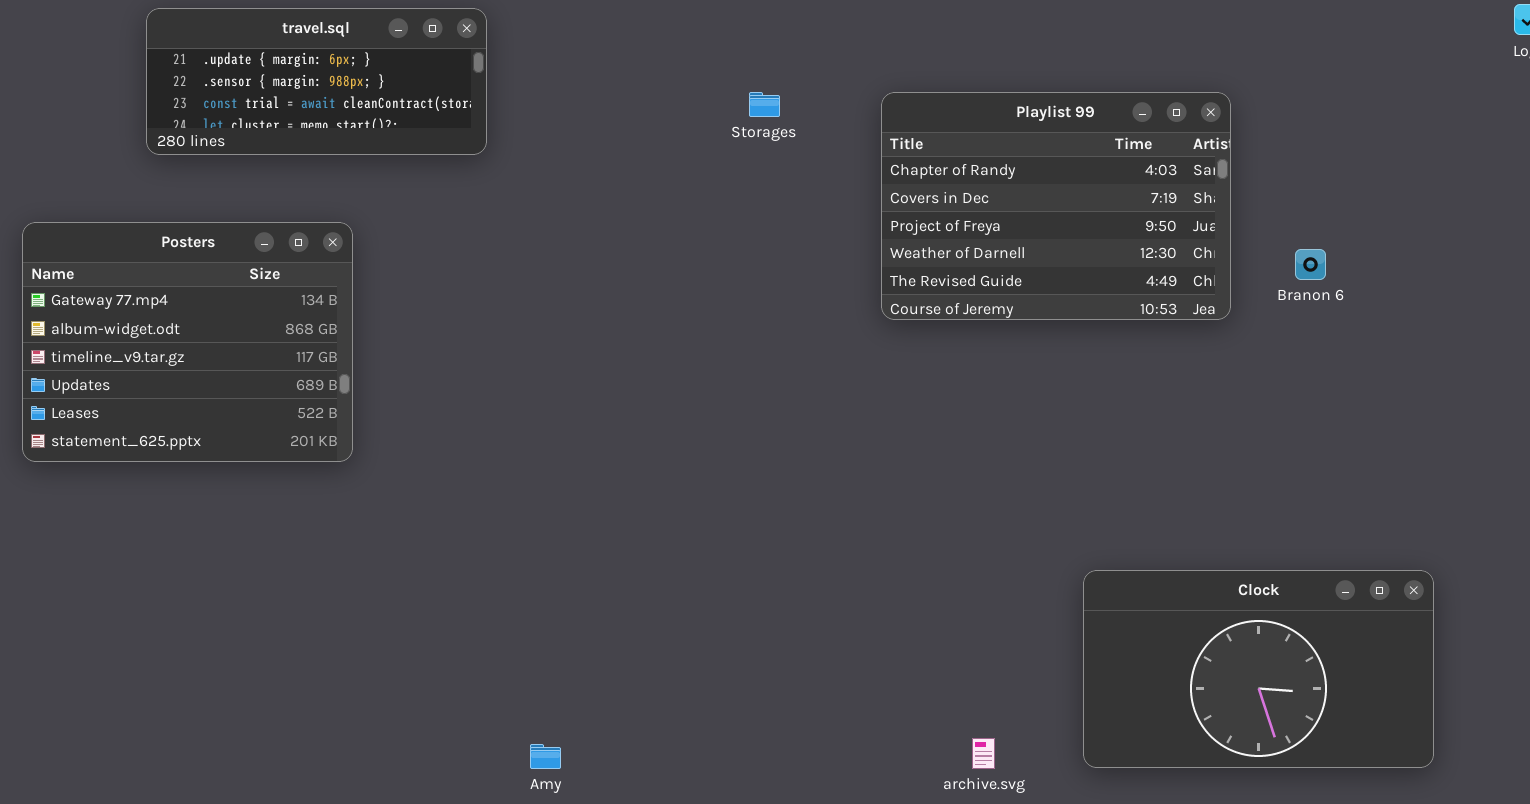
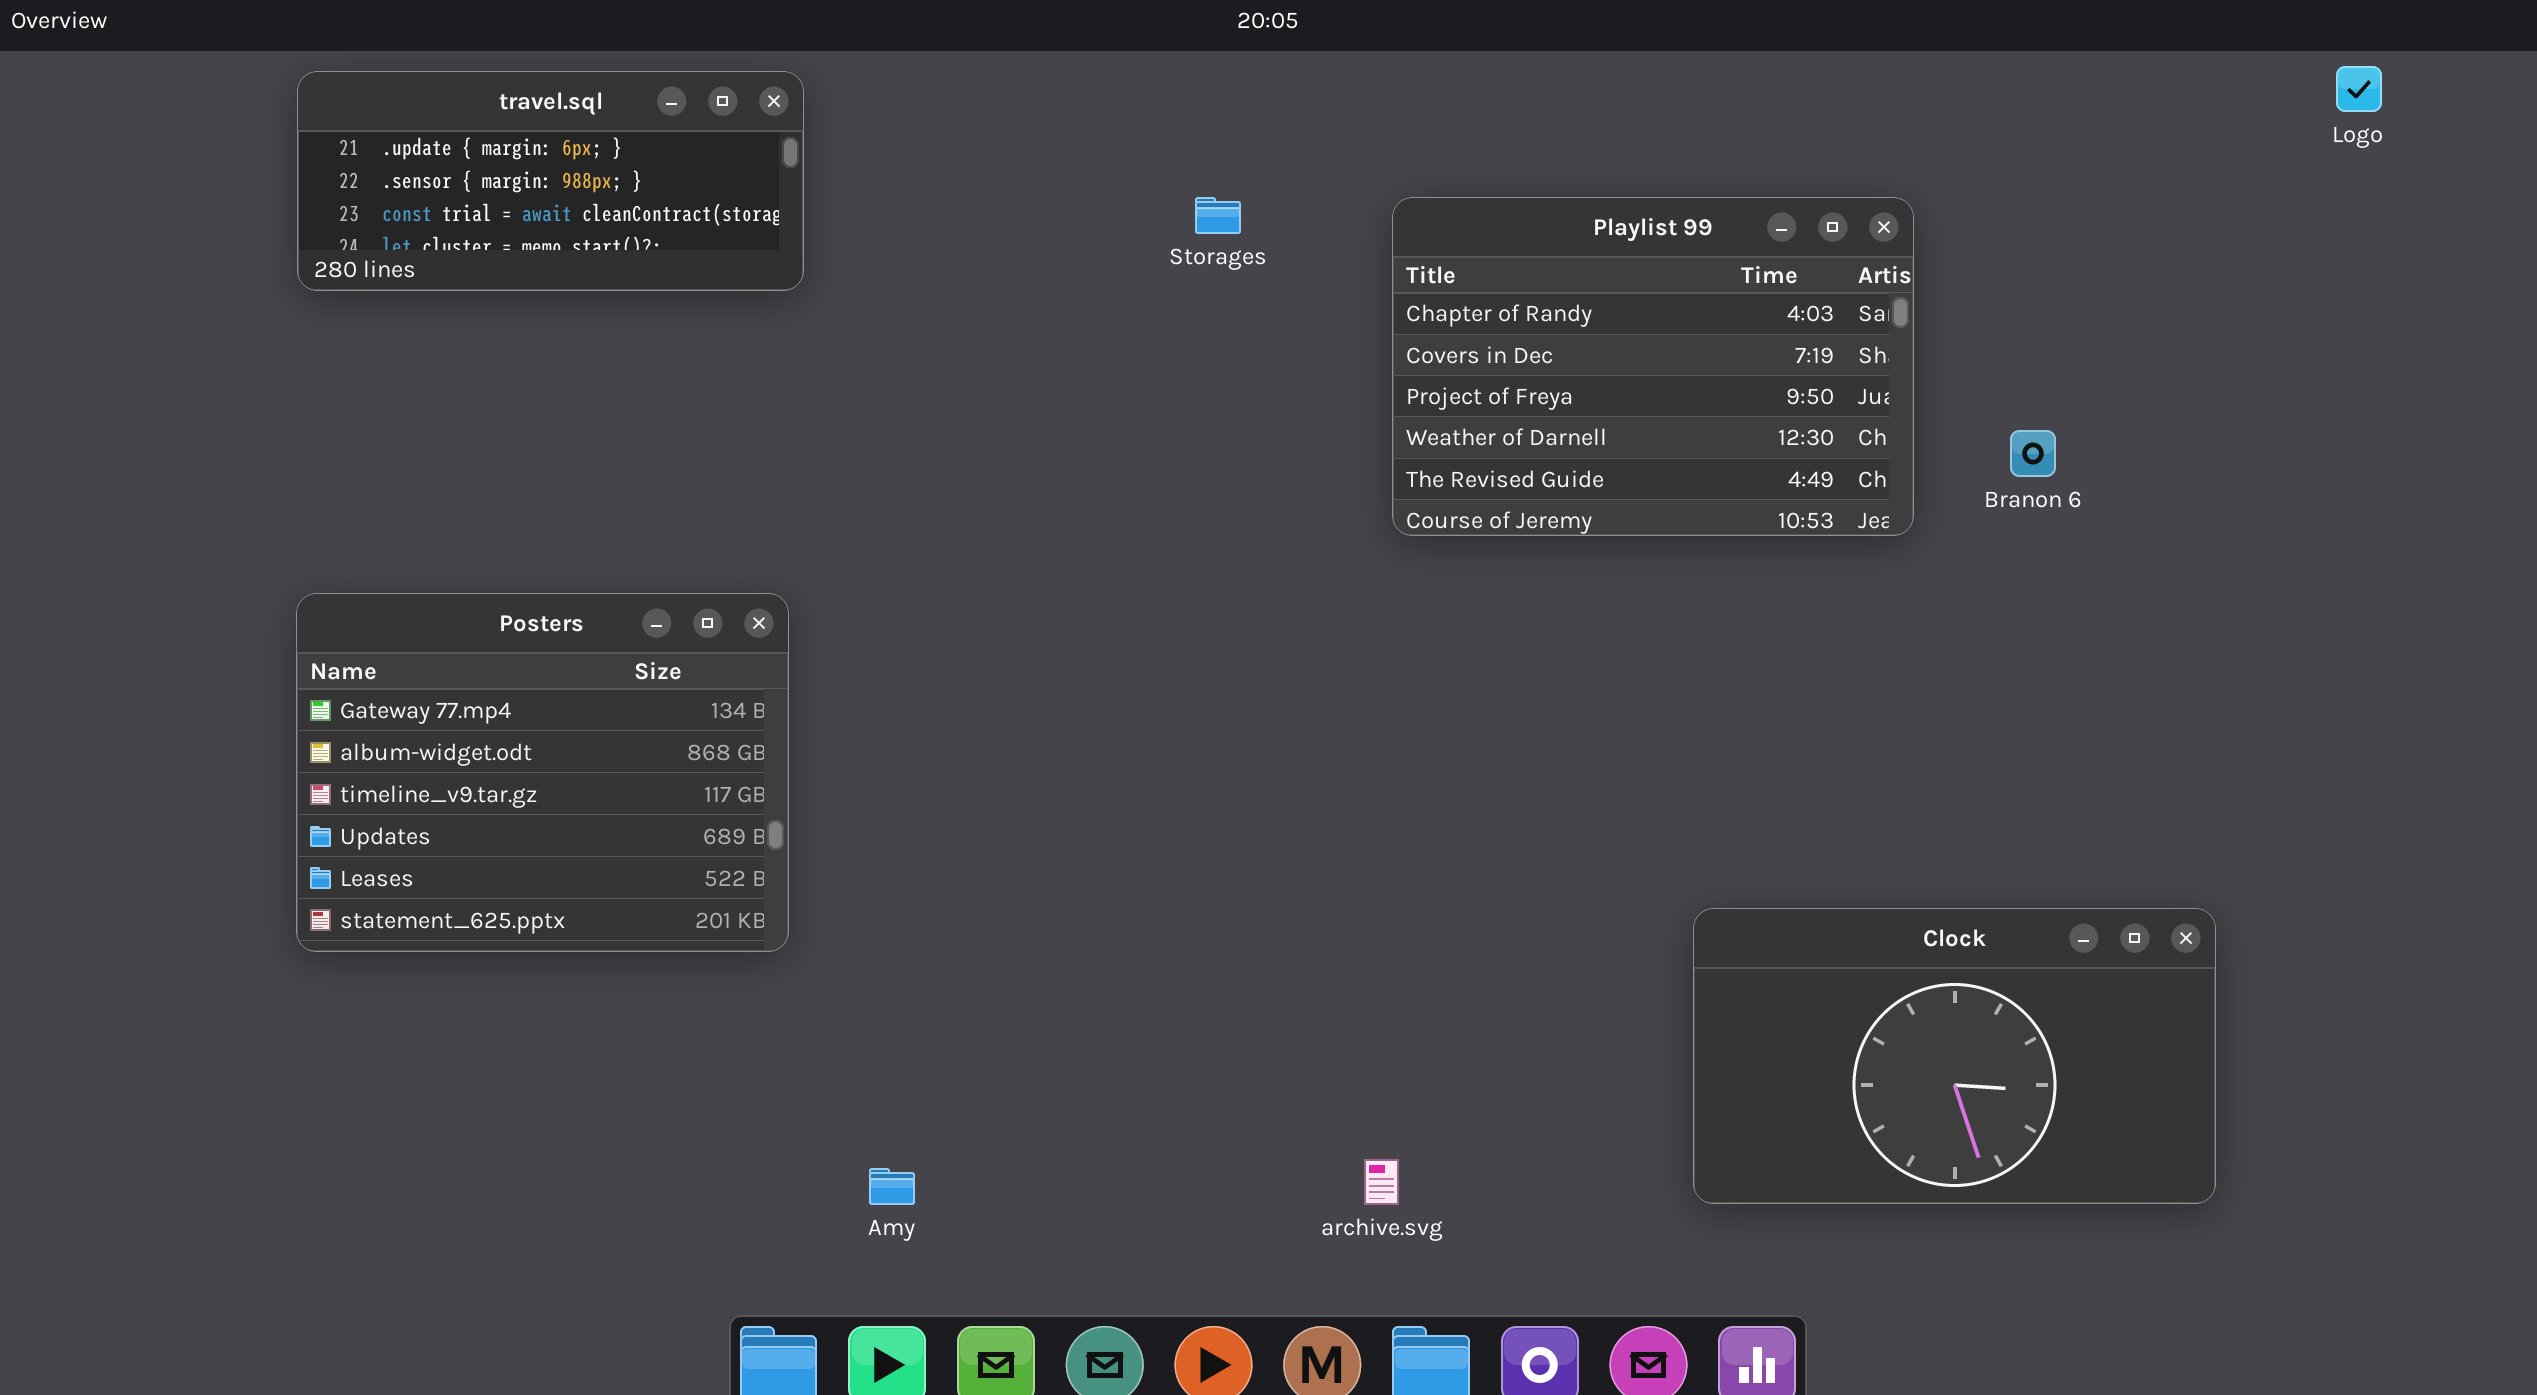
Posters: [22,222,353,462] -> [296,593,789,952], moved
archive.svg: [972,738,995,769] -> [1364,1159,1399,1205], moved

